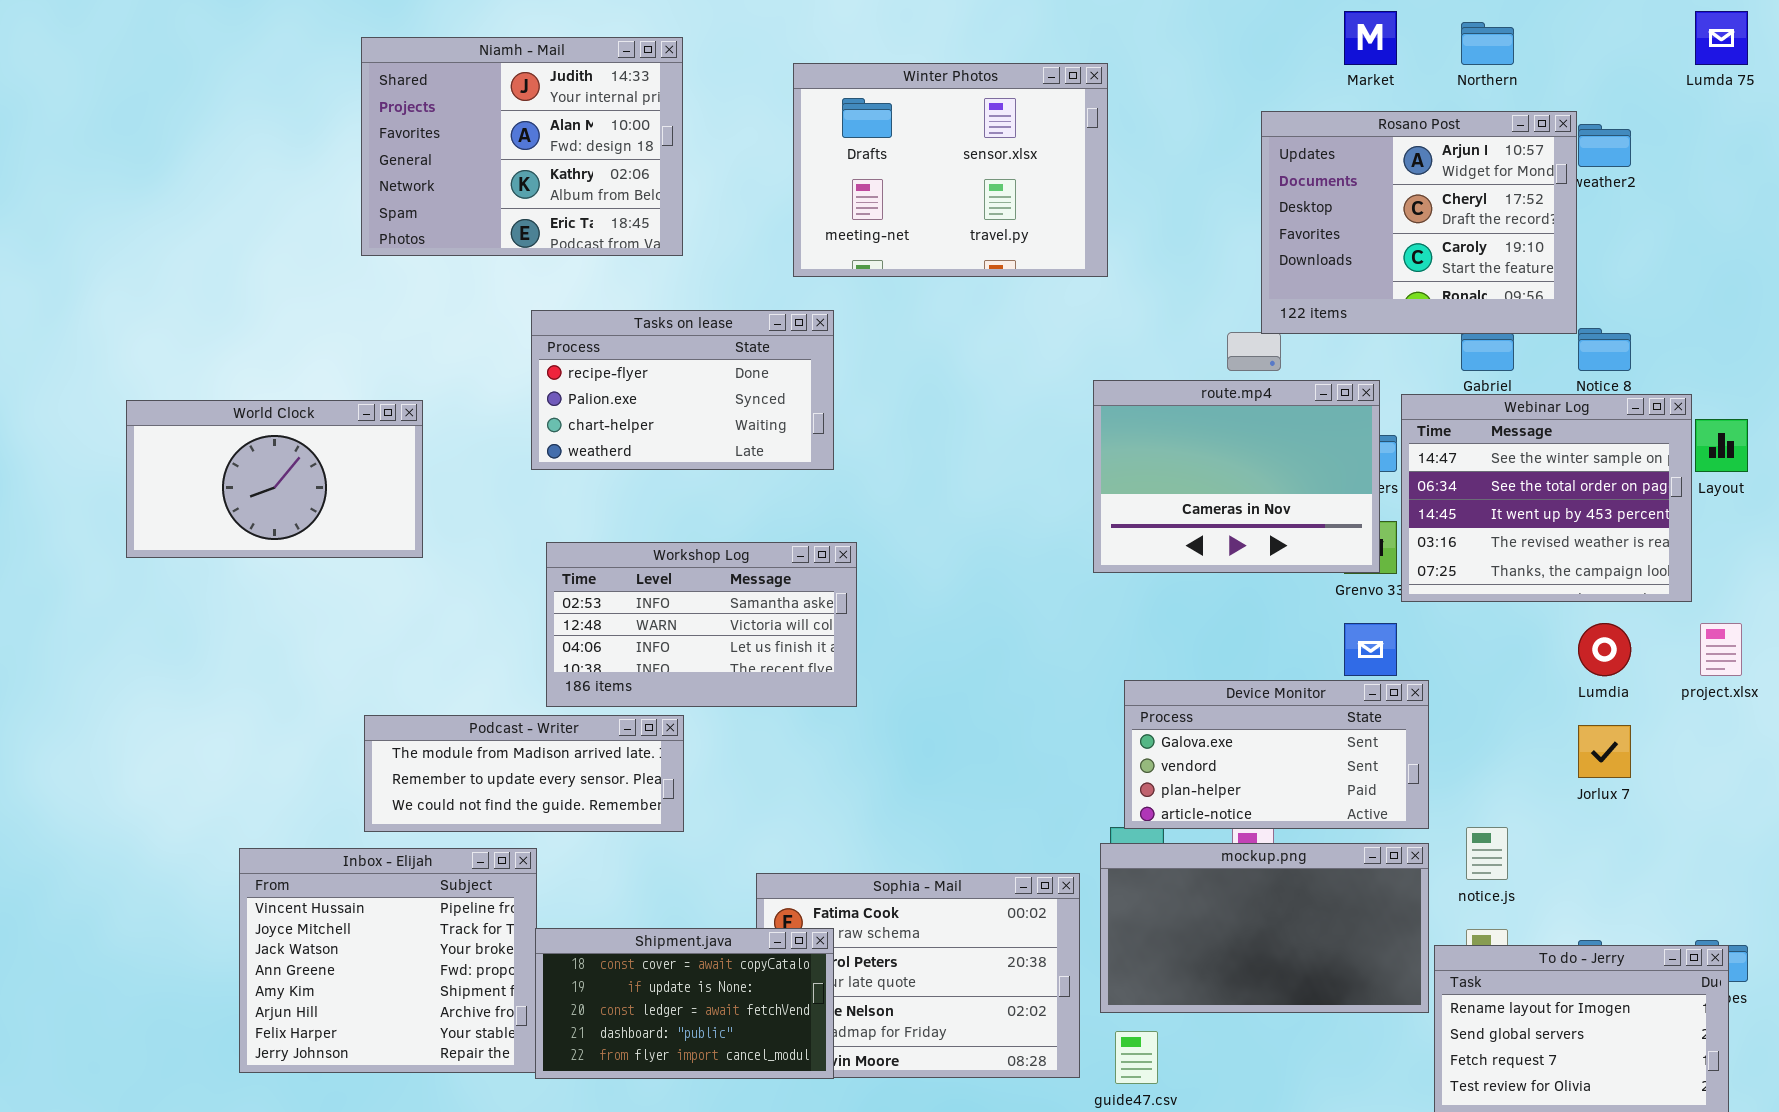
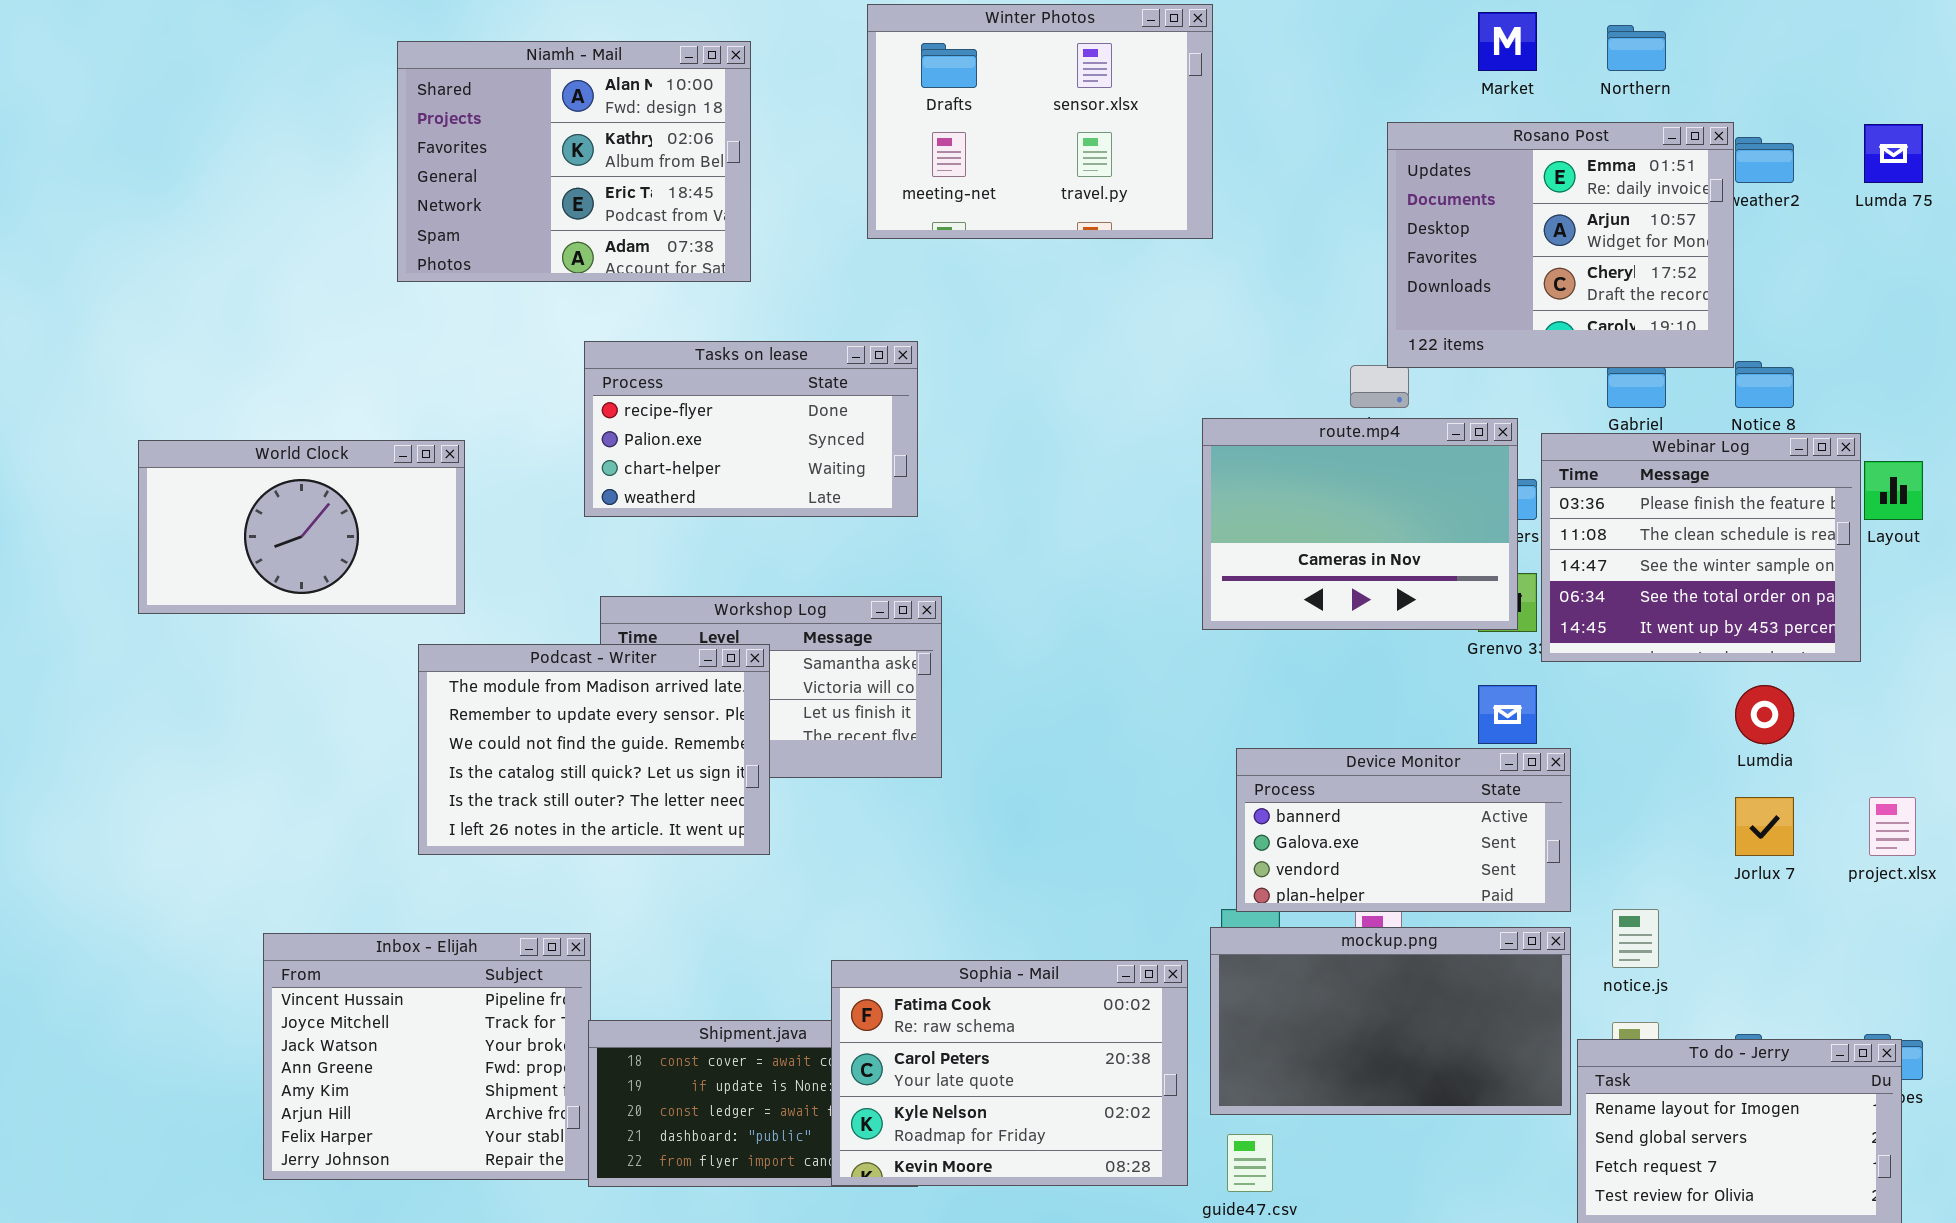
Lumda 75: [1695,11,1748,65] -> [1864,124,1923,183], moved
Niamh - Mail: [361,37,683,256] -> [397,41,751,282], scrolled down 1 row
Winter Photos: [793,63,1108,277] -> [867,4,1213,239], moved
Rosano Post: [1261,111,1577,334] -> [1387,122,1734,368], scrolled up 1 row
Webinar Log: [1401,394,1692,602] -> [1541,433,1861,662], scrolled up 2 rows
project.xlsx: [1700,623,1742,676] -> [1869,797,1916,856], moved
Device Monitor: [1124,680,1429,829] -> [1236,748,1571,912], scrolled up 1 row
Podcast - Writer: [364,715,684,832] -> [418,644,770,855], moved, resized
Sophia - Mail: [756,873,1080,1078] -> [831,960,1188,1186], raised

